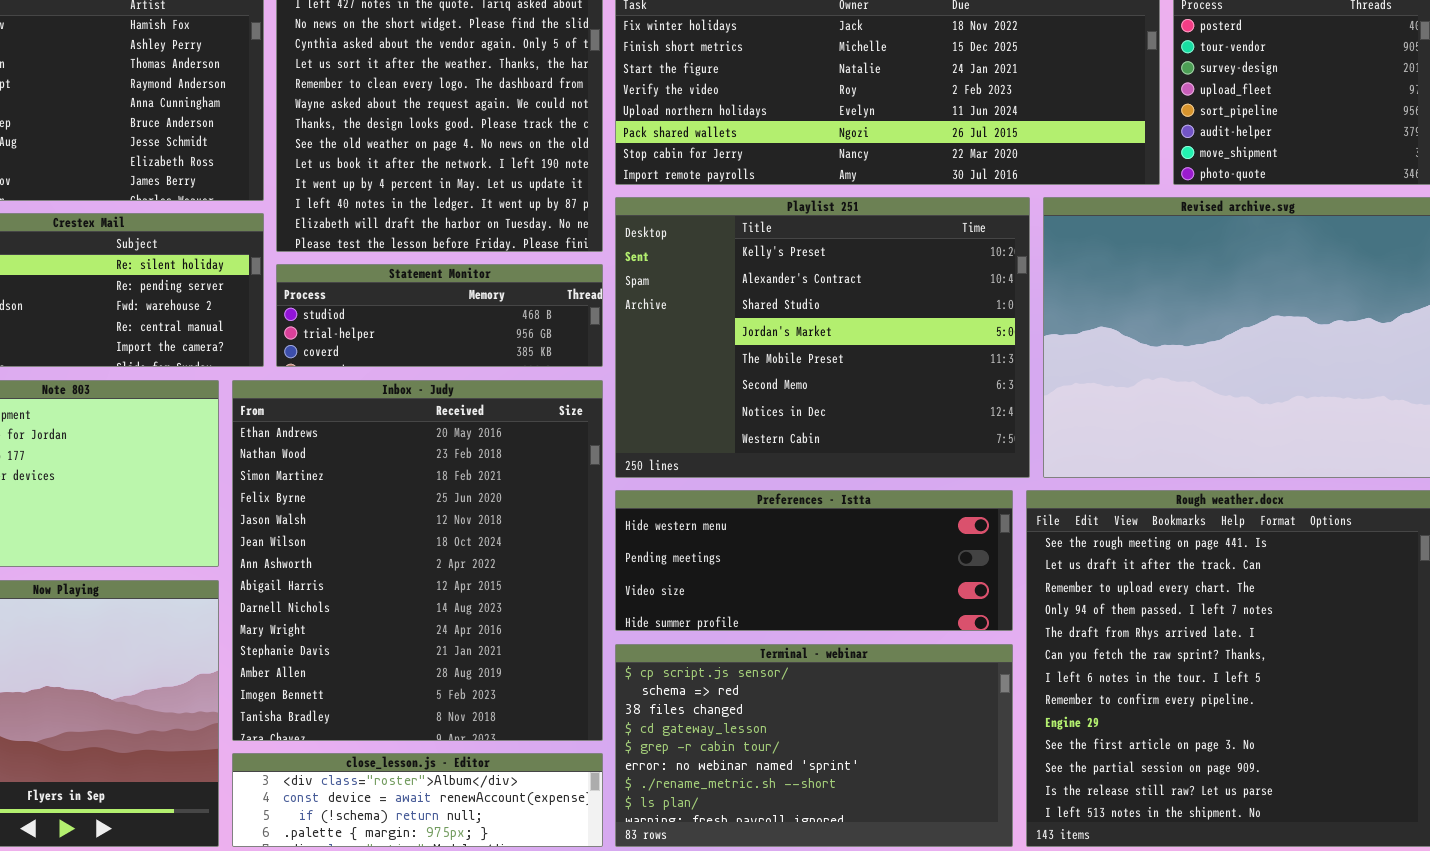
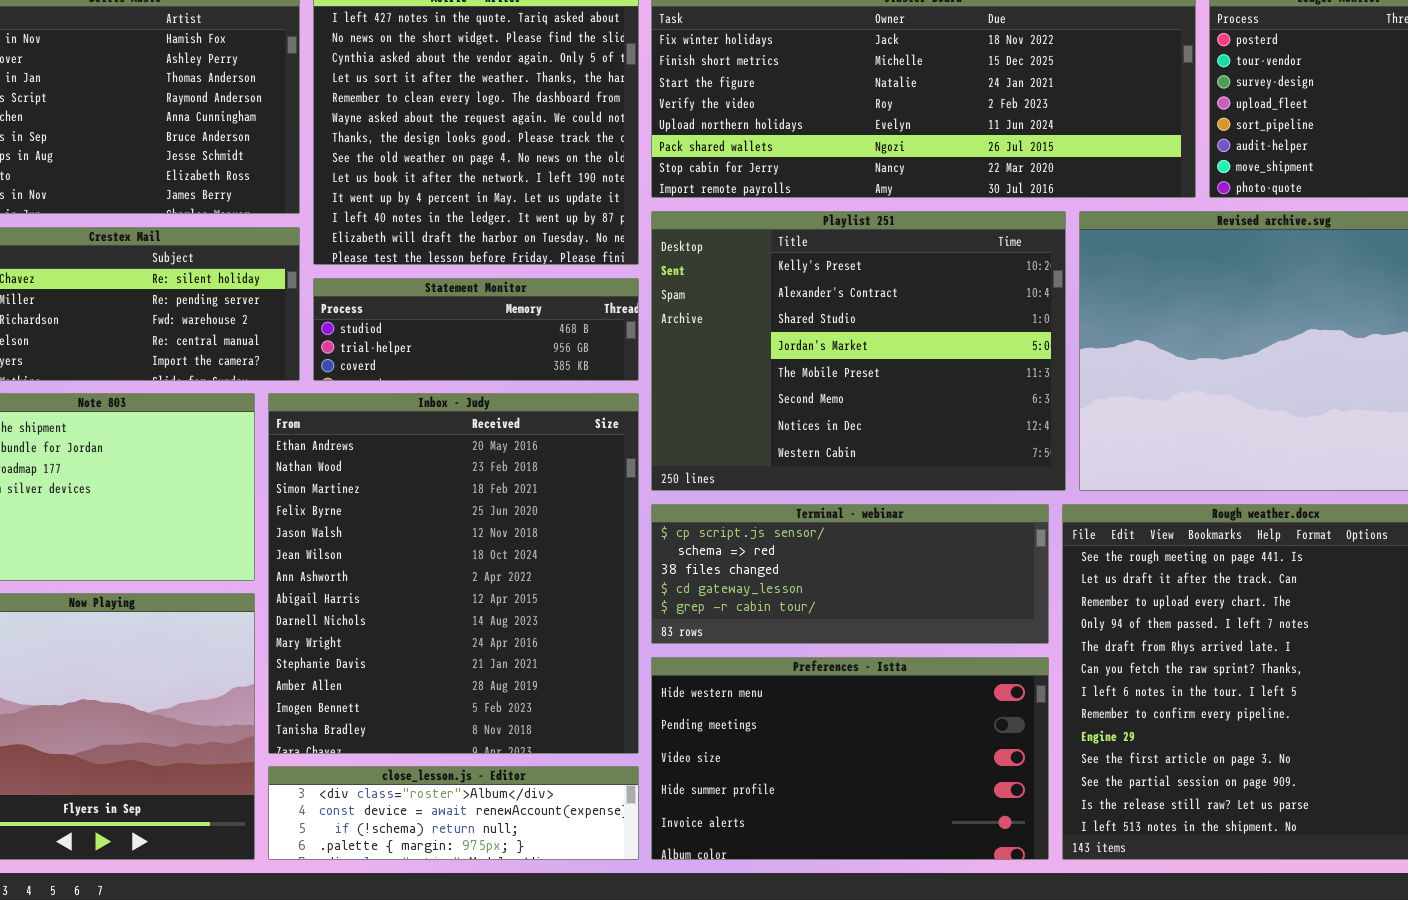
Preferences - Istta: [615,490,1013,631] -> [651,657,1049,860], moved, resized
Terminal - webinar: [615,644,1013,847] -> [651,504,1049,644], moved, resized

